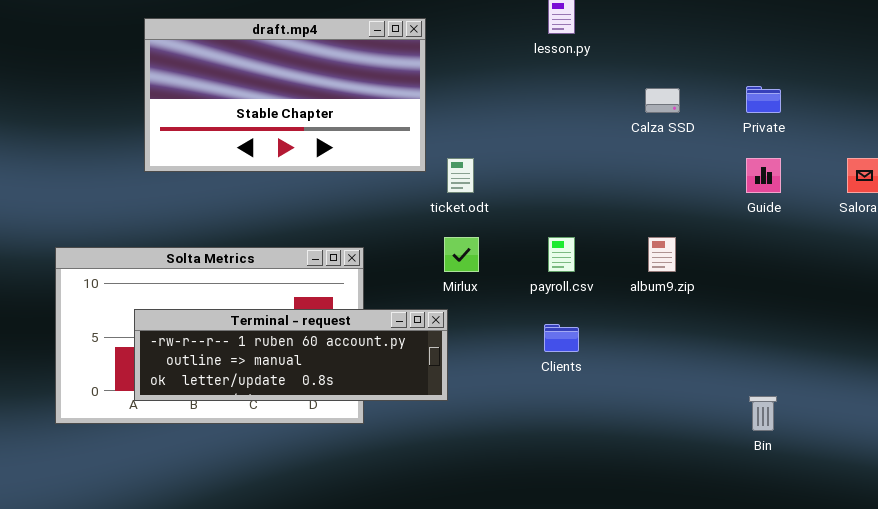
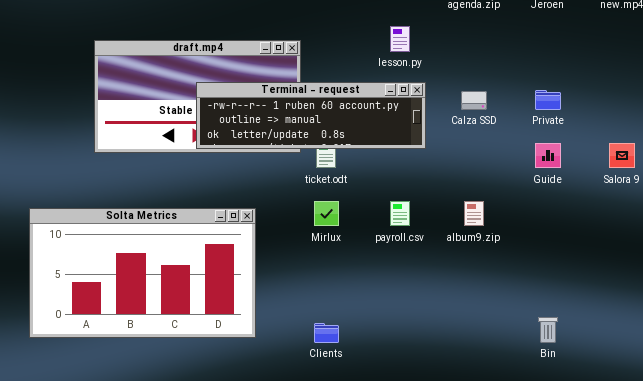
Terminal - request: [134,309,448,401] -> [196,82,426,149], moved
Clients: [544,324,579,352] -> [314,323,339,343], moved

